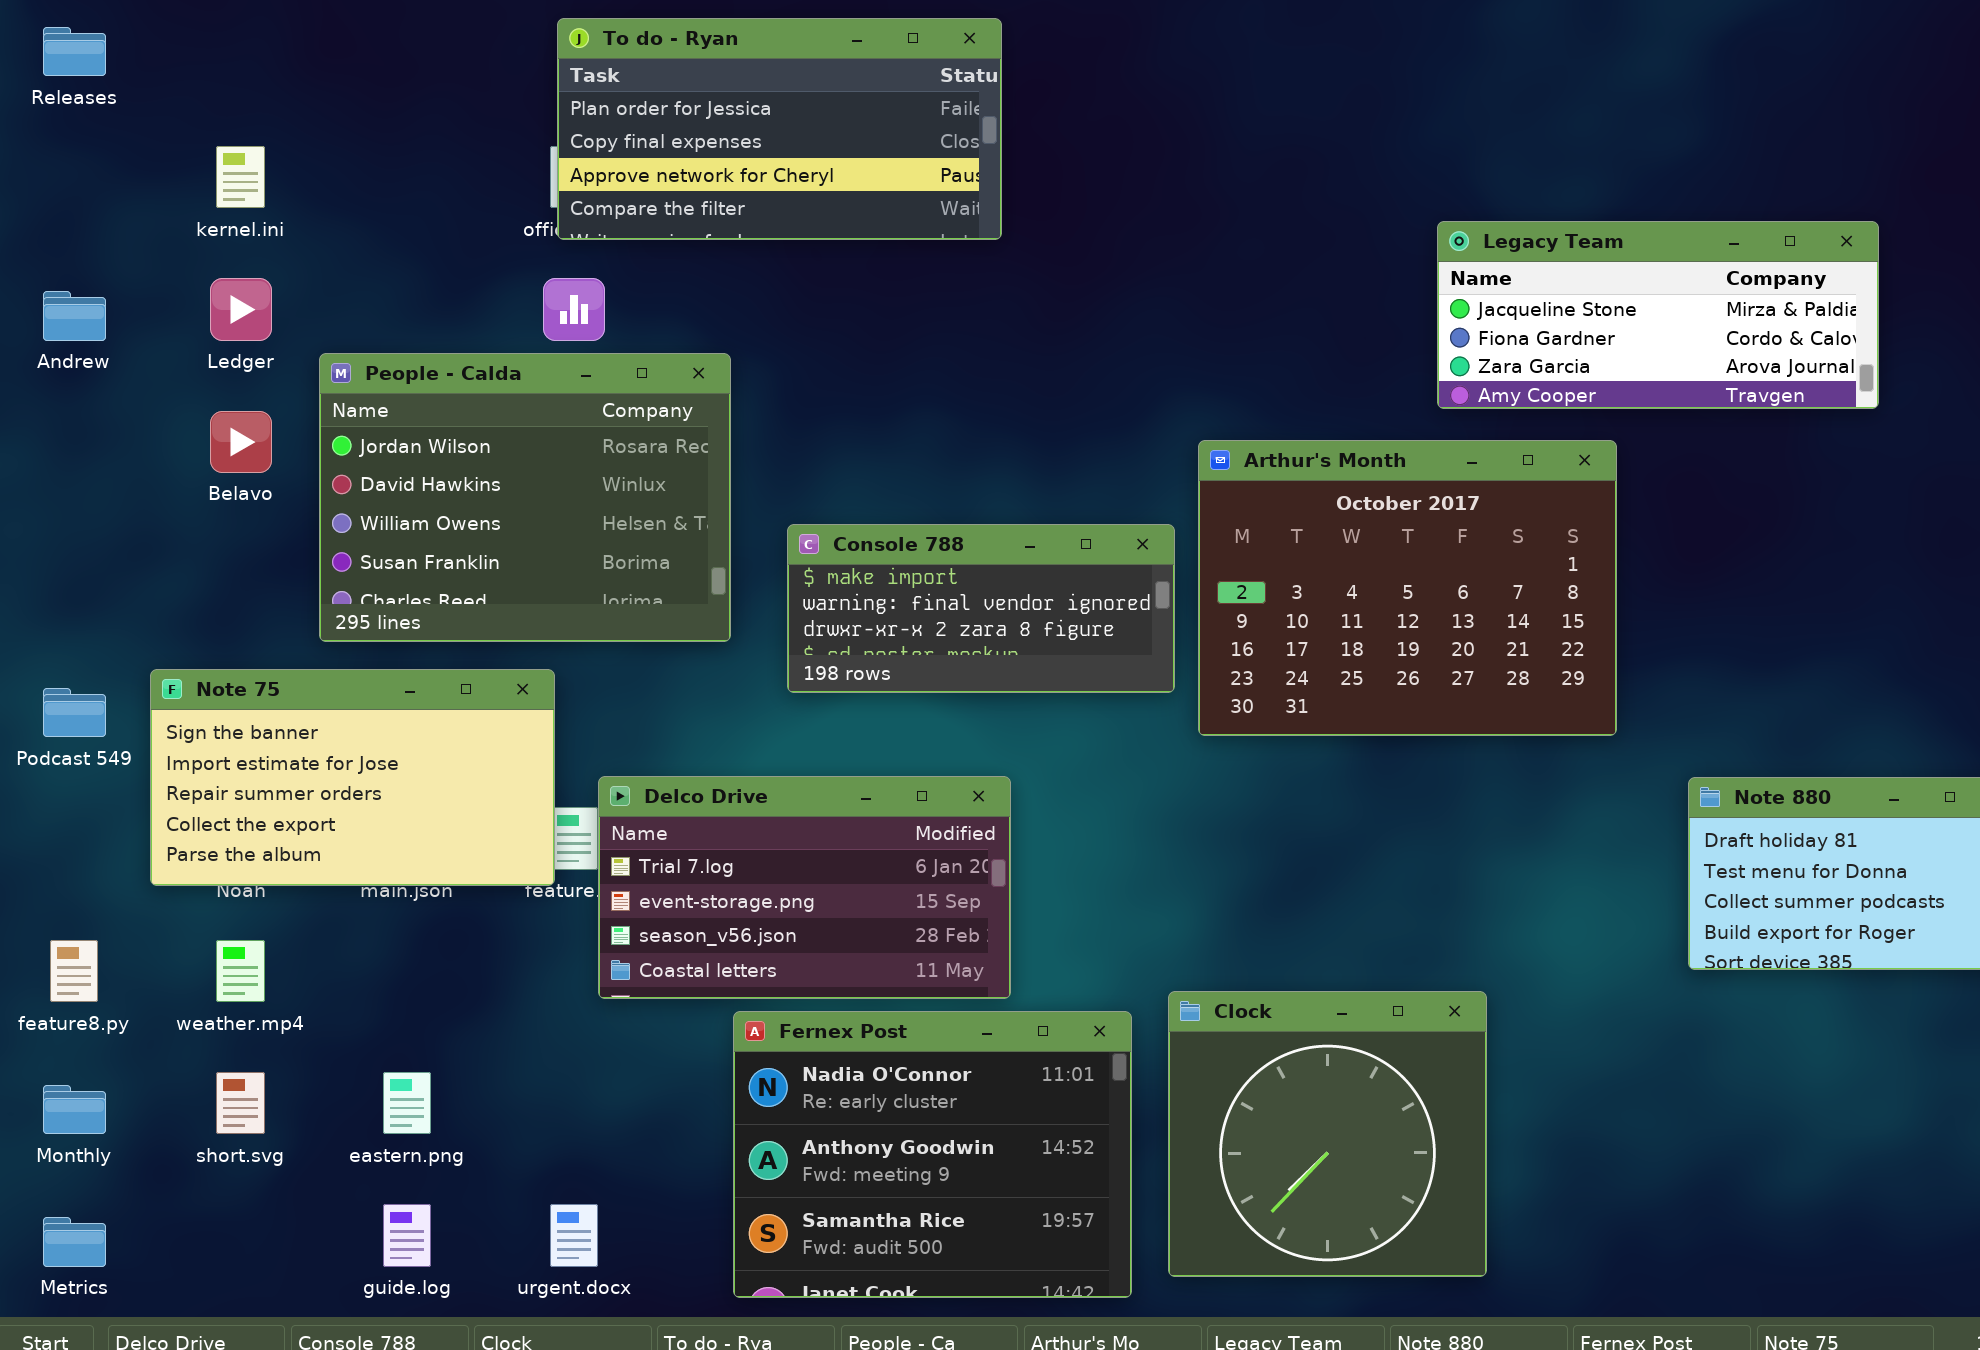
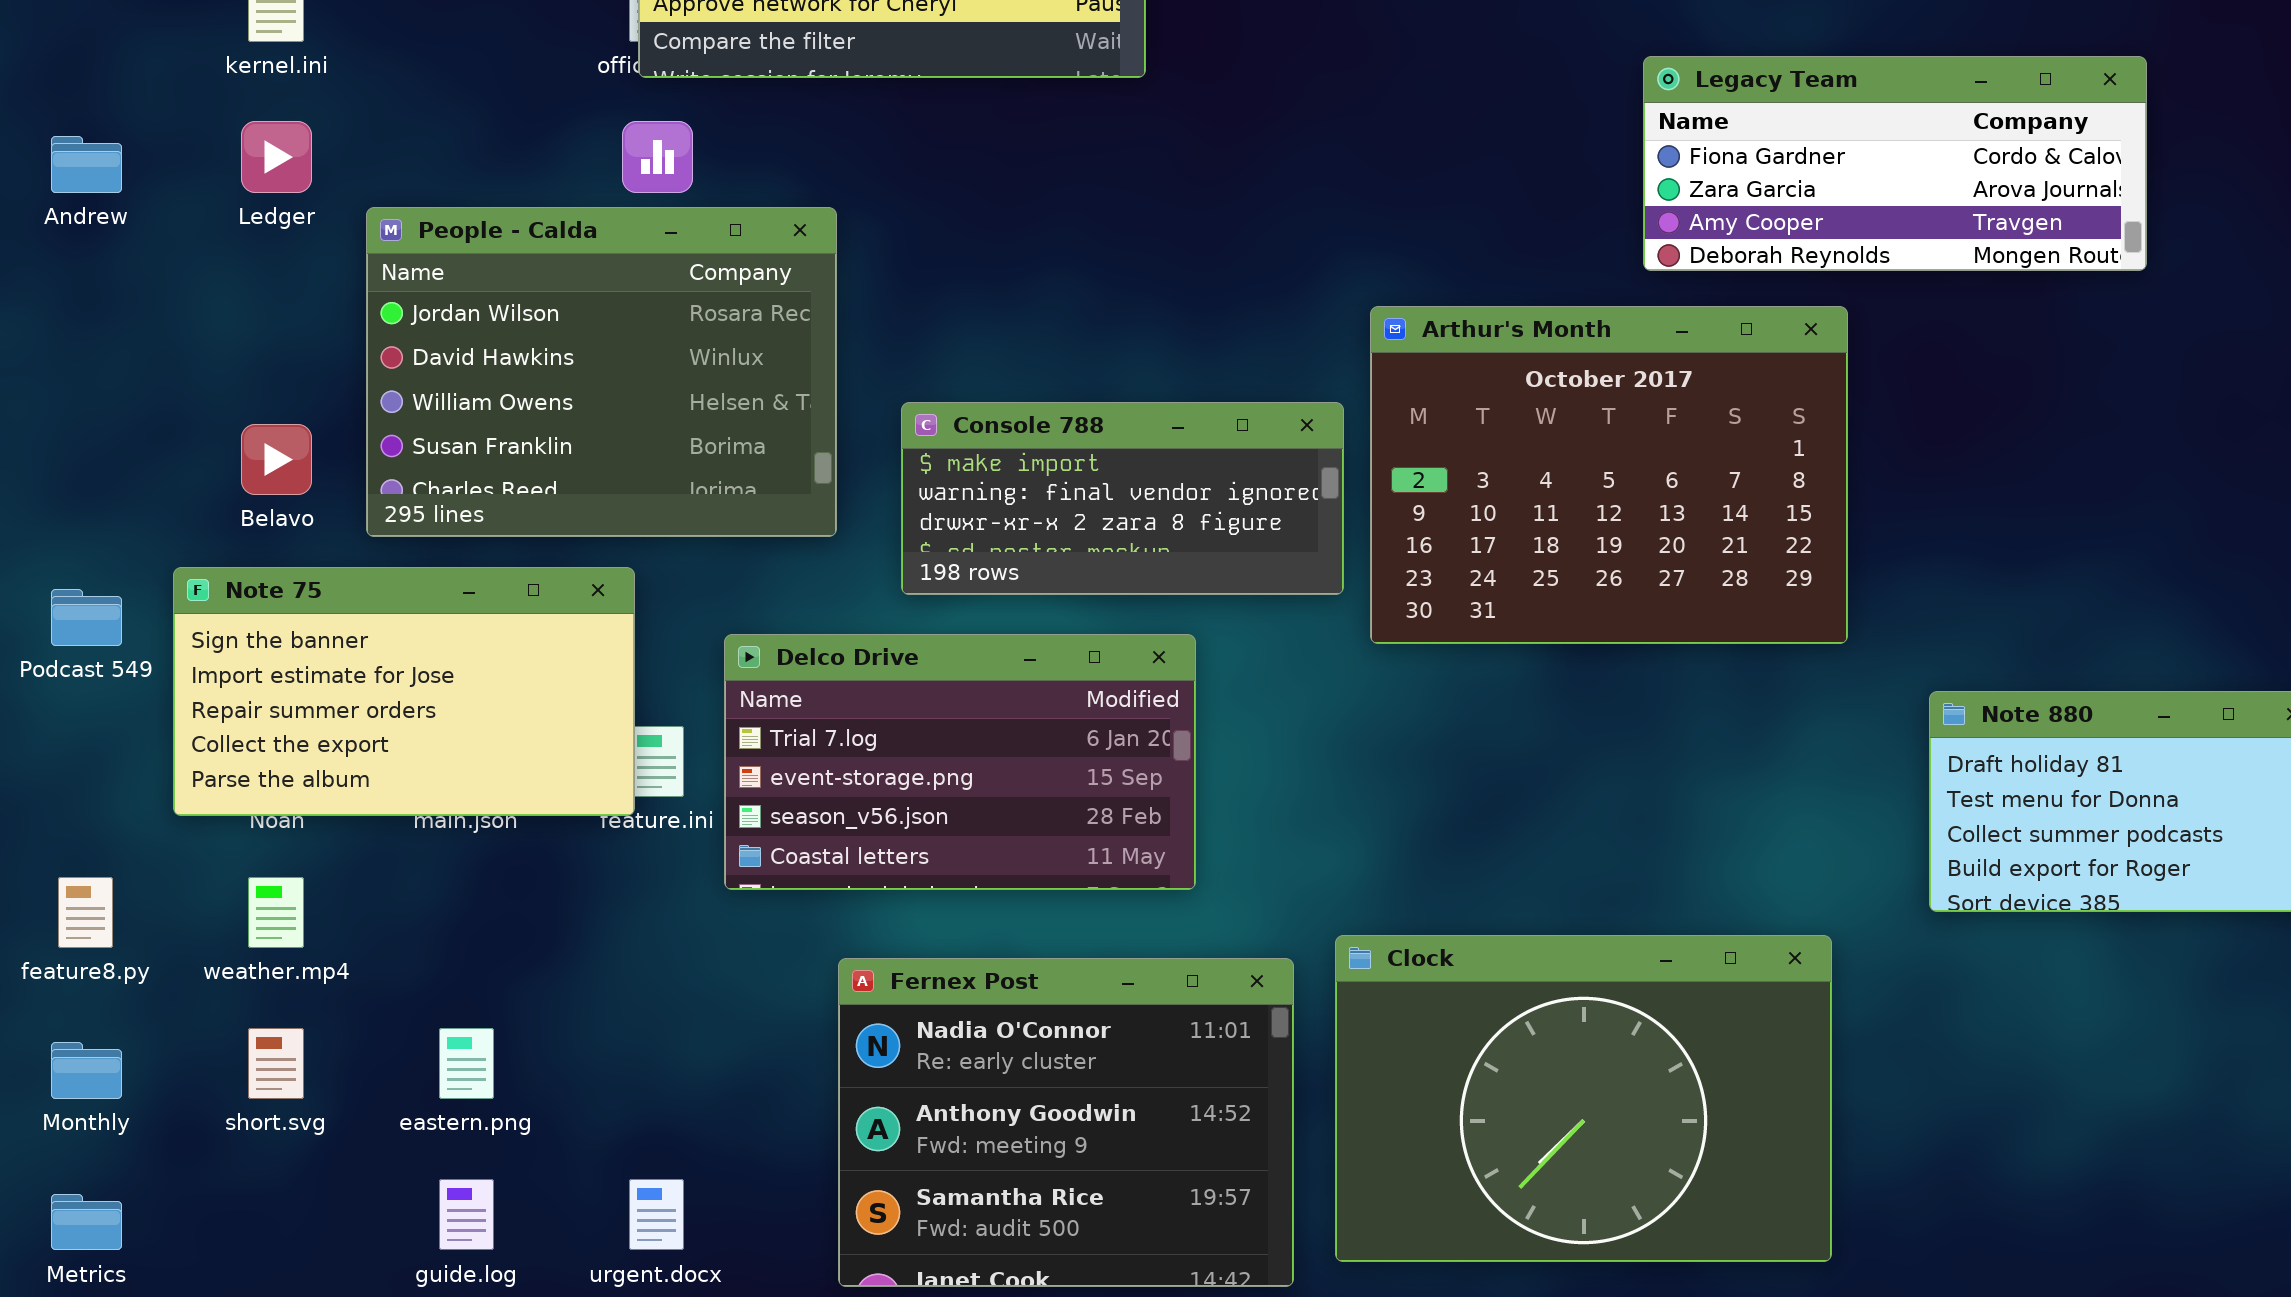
Legacy Team: [1437,221,1879,409] -> [1643,56,2147,271], scrolled down 1 row
Belavo: [210,411,272,473] -> [241,424,312,495], moved
Delco Drive: [598,776,1011,999] -> [724,634,1196,890], moved
Clock: [1168,991,1487,1277] -> [1335,935,1832,1262], resized

